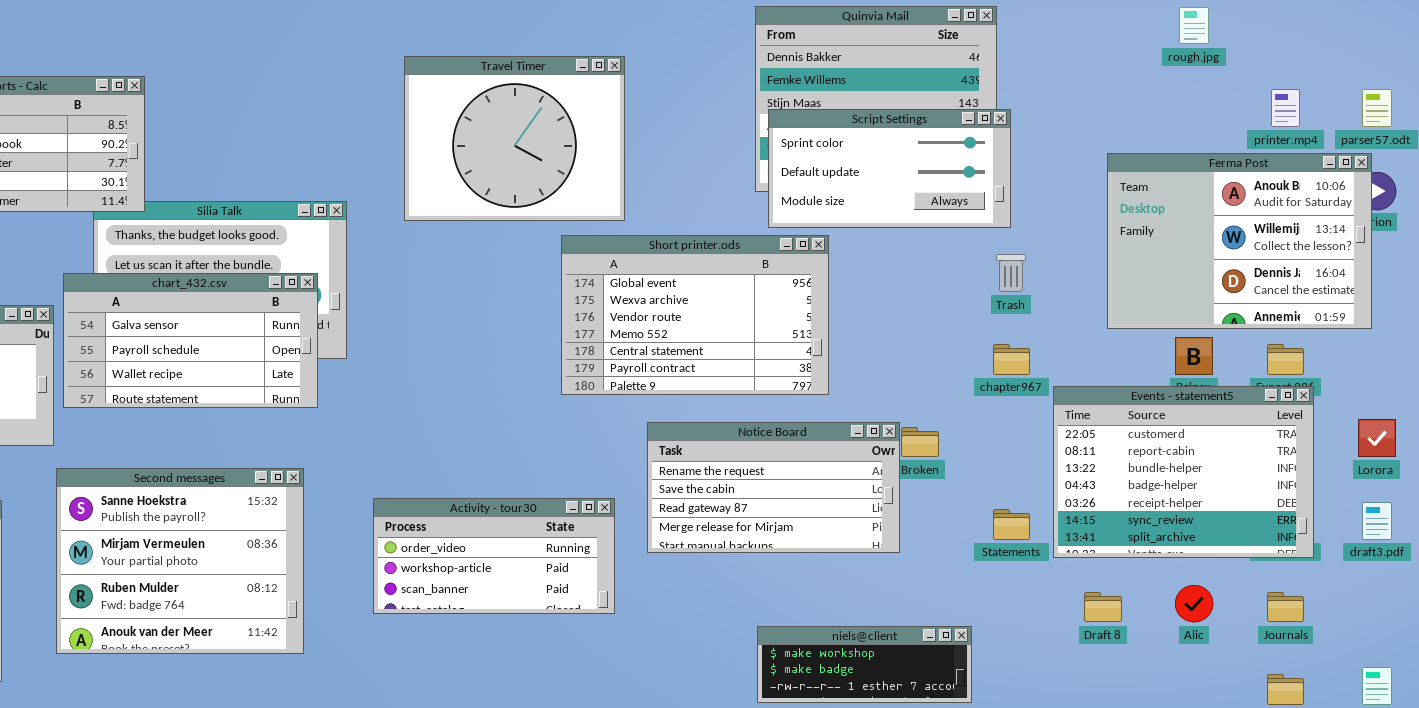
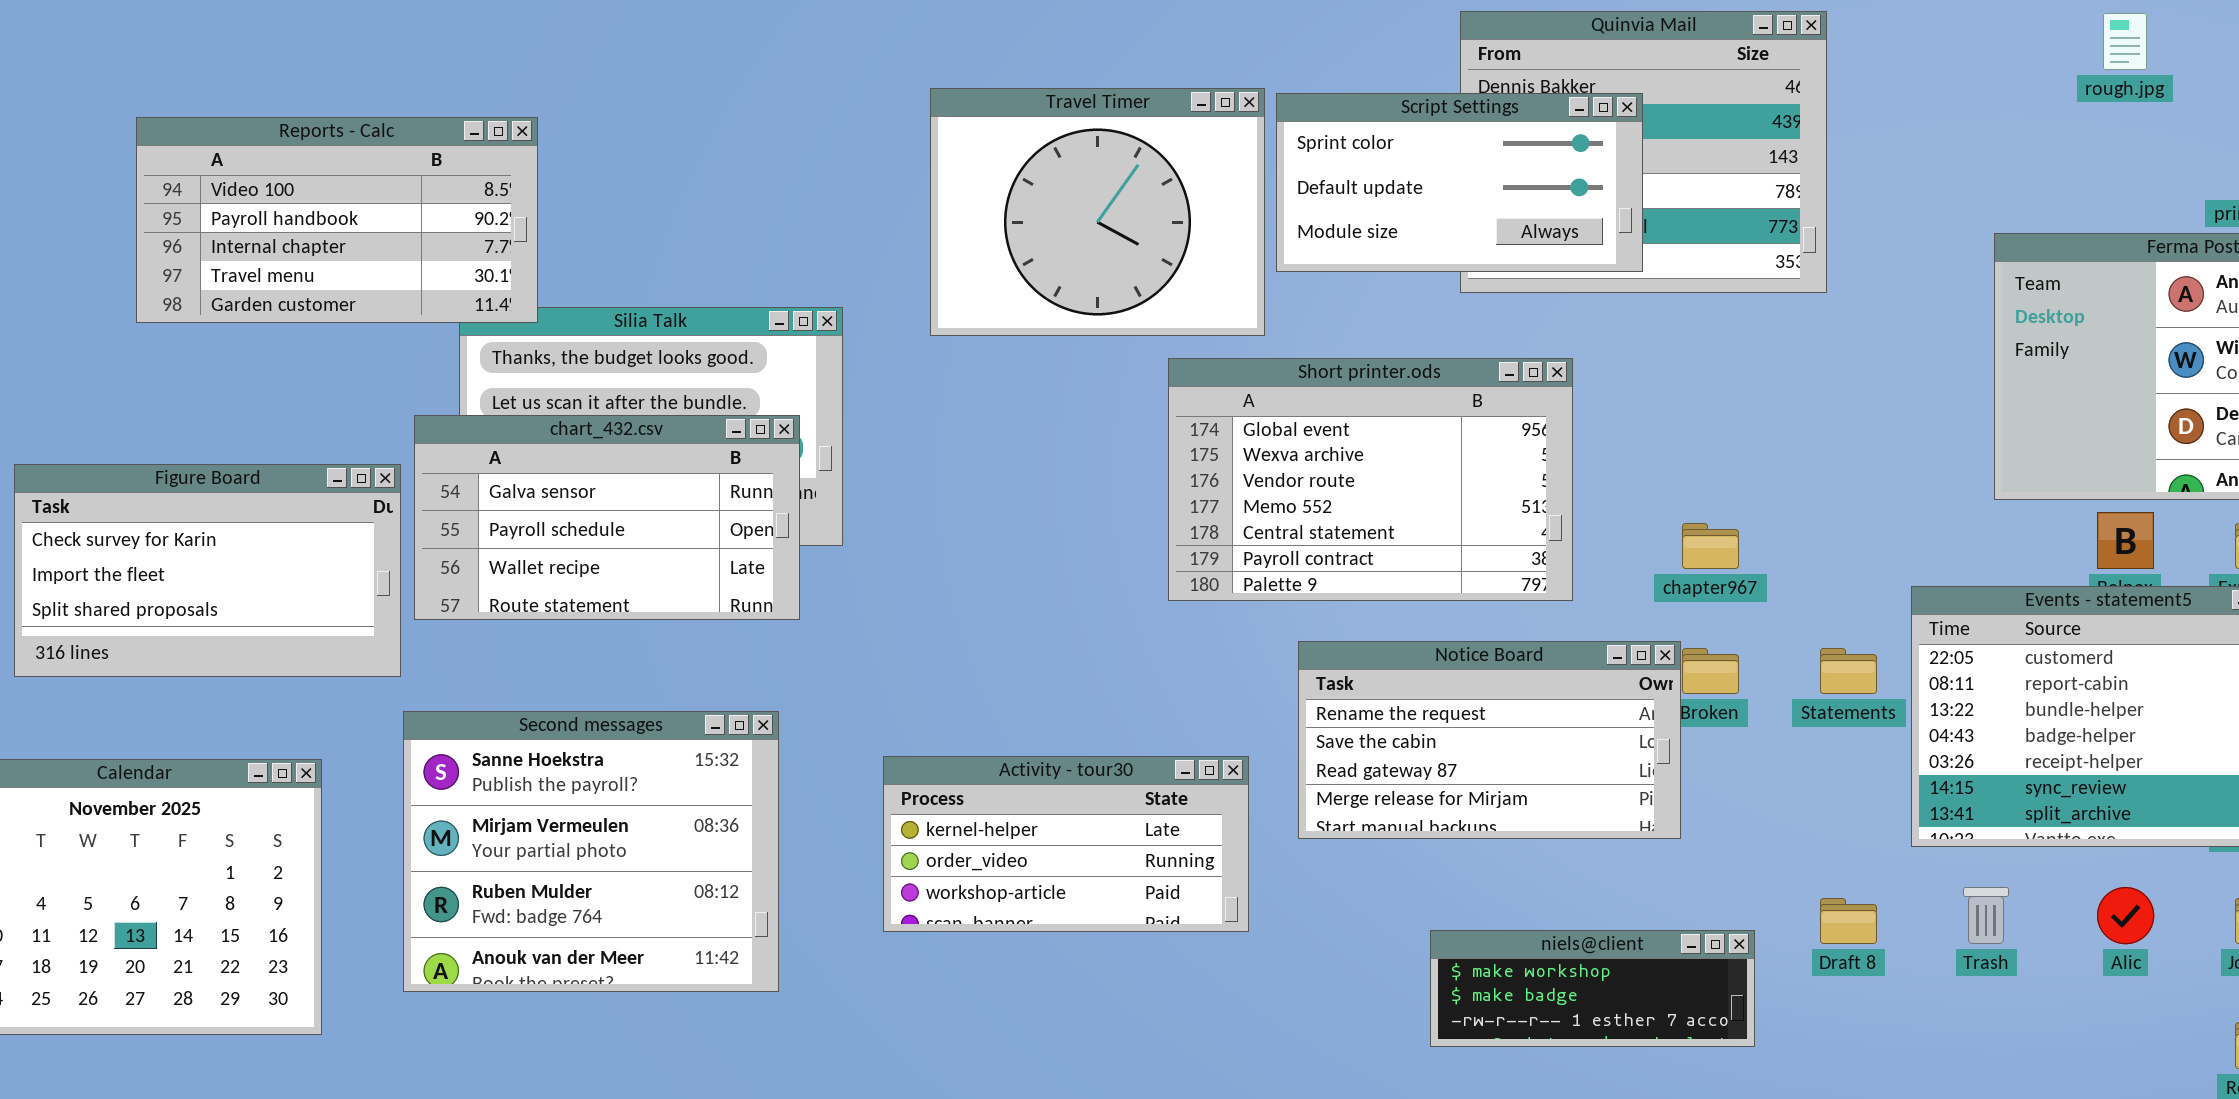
Script Settings: [768,109,1011,228] -> [1276,93,1643,272], moved
Trash: [996,254,1026,292] -> [1963,887,2009,944], moved
chapter967: [993,344,1030,375] -> [1682,523,1739,569], moved
Activity - tour30: [373,498,615,614] -> [883,756,1249,932], scrolled up 1 row
Statements: [993,509,1030,540] -> [1820,648,1877,694], moved
Draft 8: [1084,592,1122,622] -> [1820,898,1877,944], moved
niels@client: [757,626,972,703] -> [1430,930,1755,1047], moved

